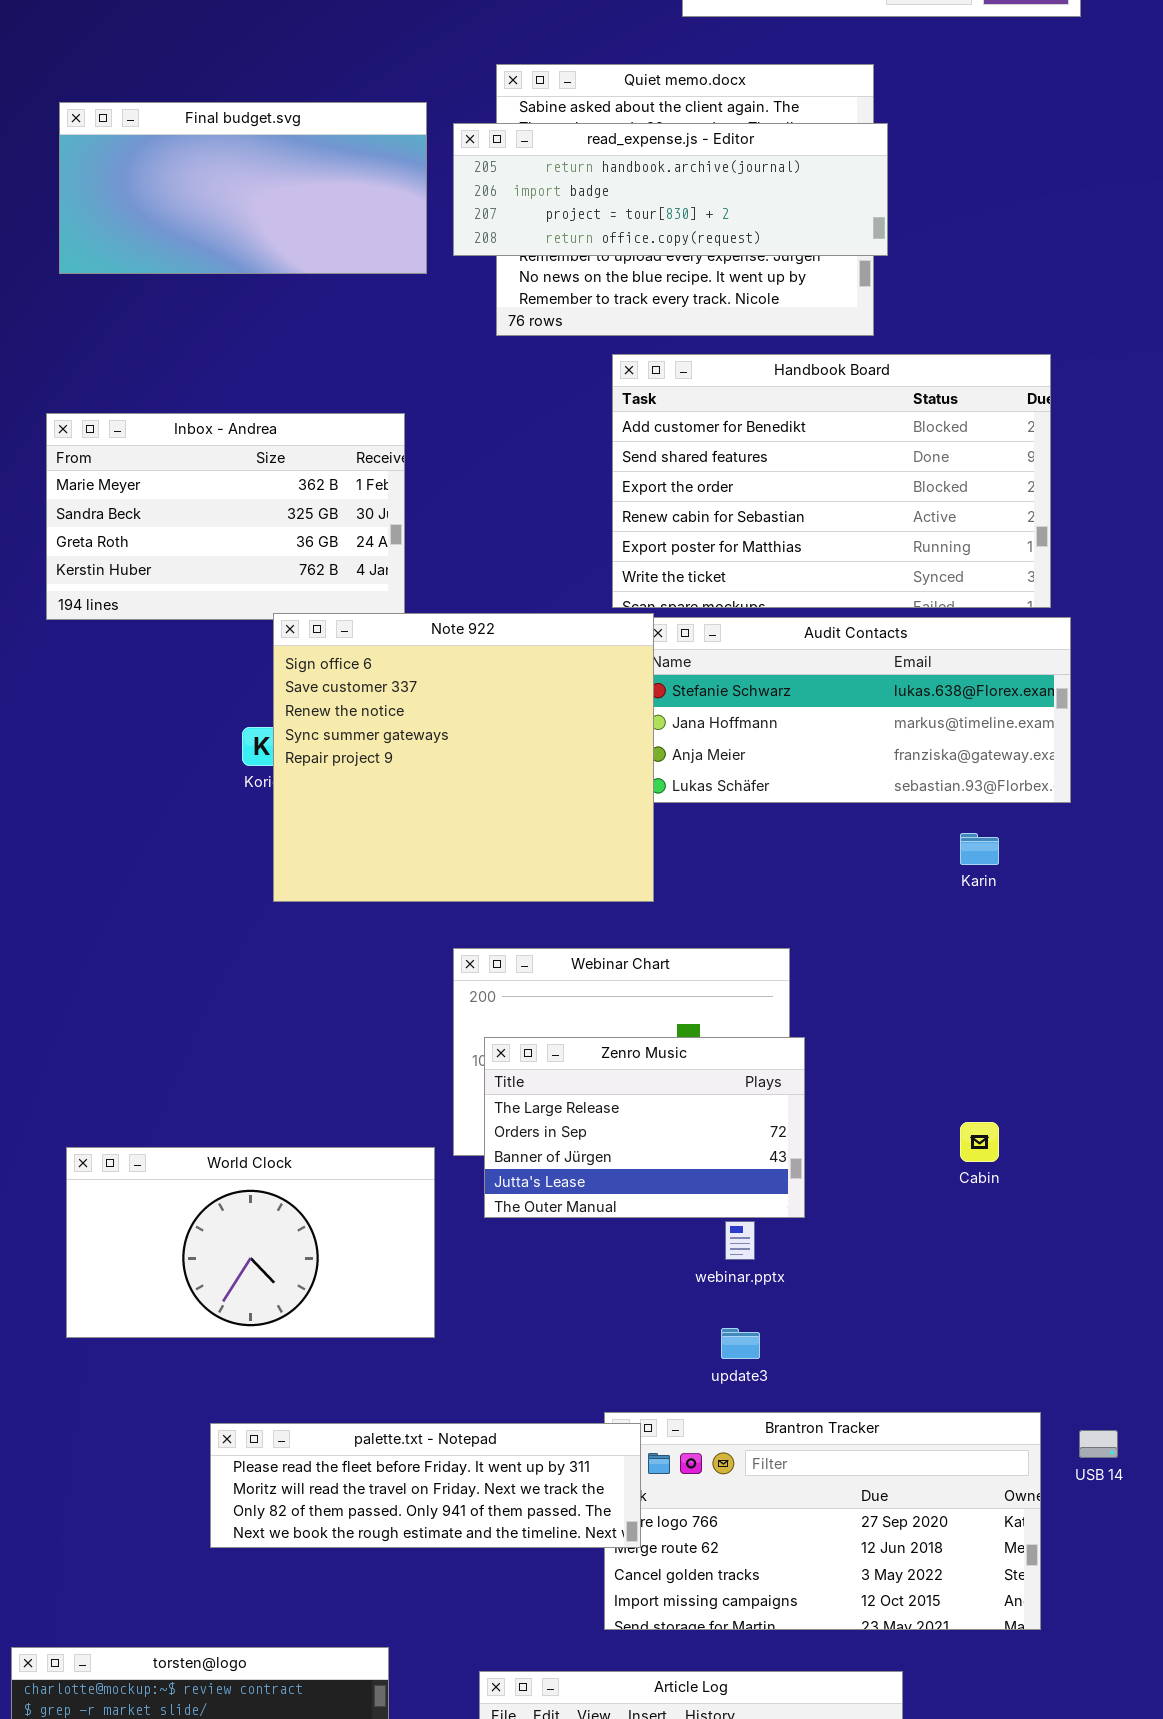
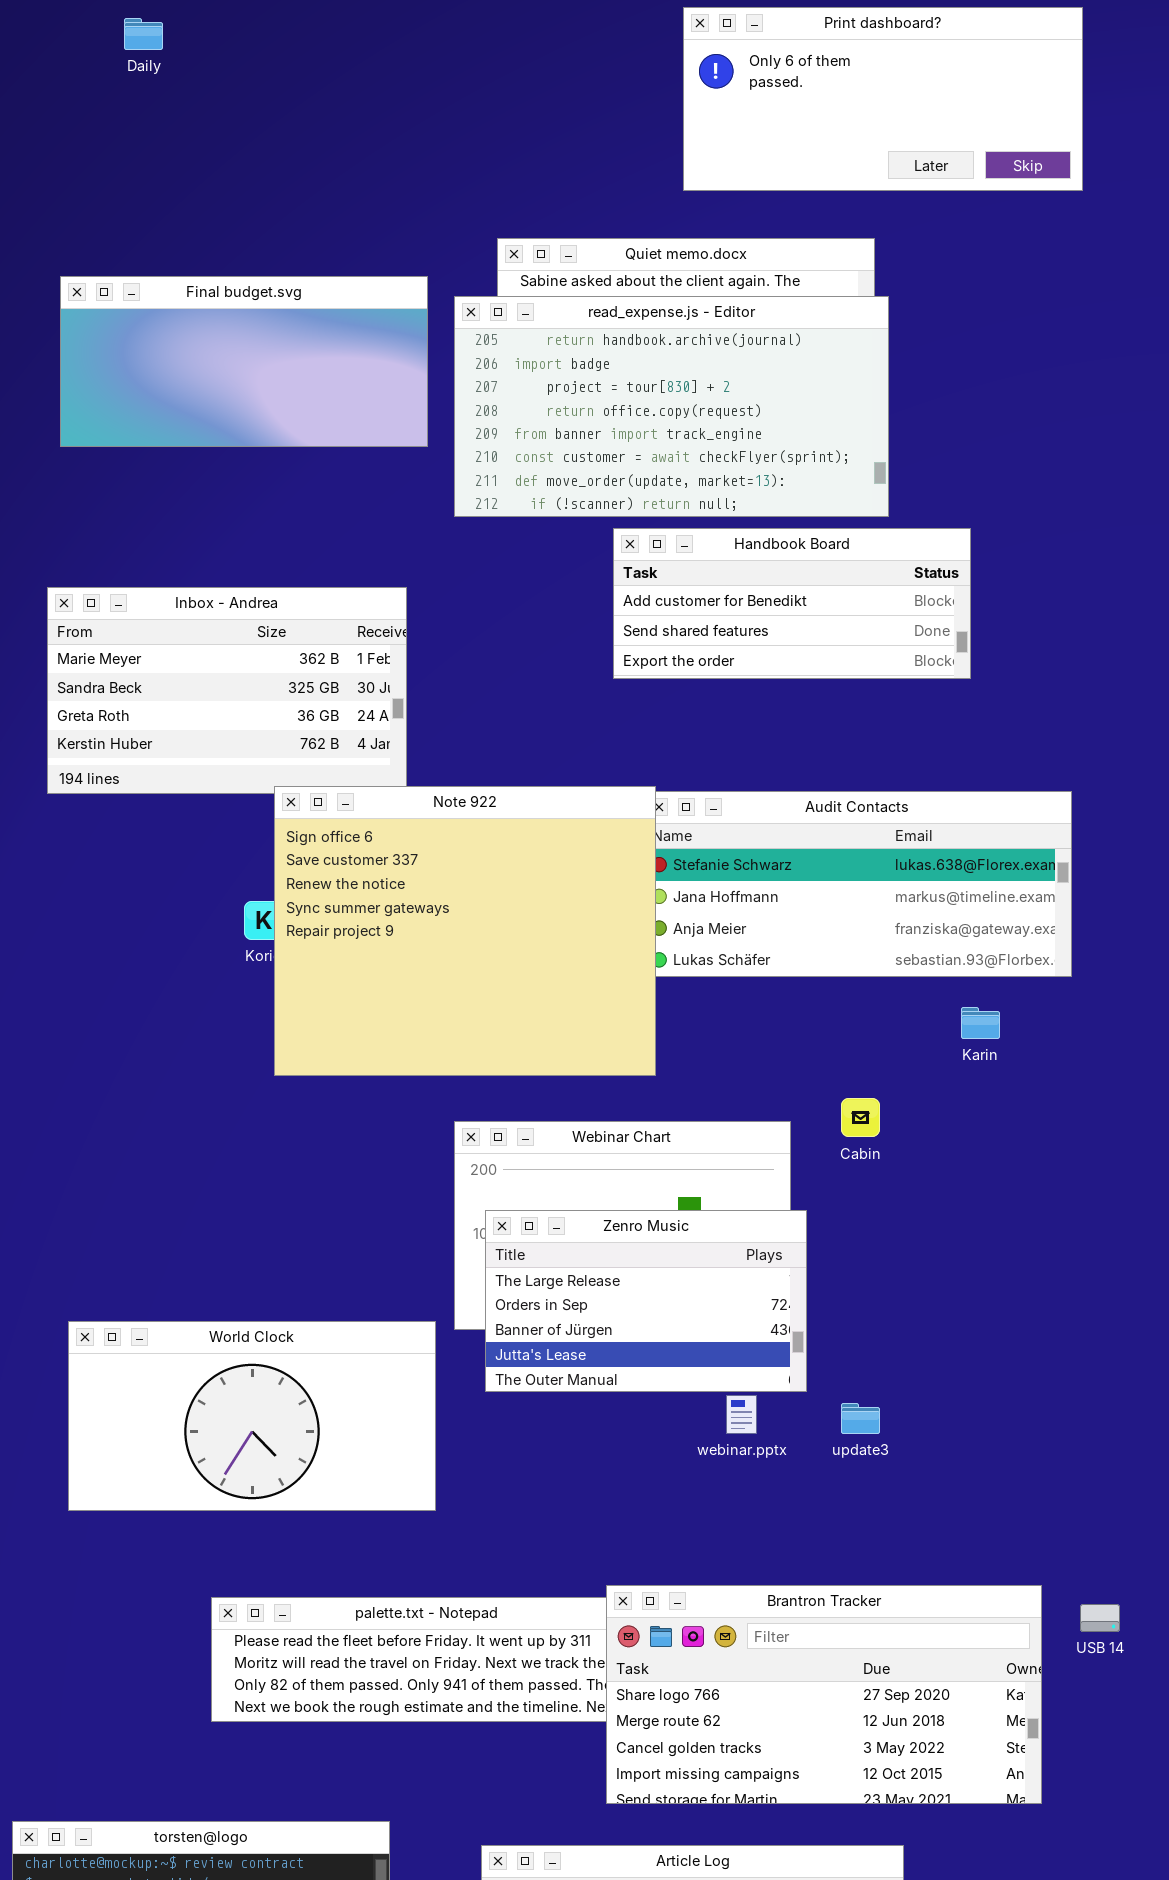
read_expense.js - Editor: [453,123,888,256] -> [454,296,889,517], resized
Handbook Board: [612,354,1051,608] -> [613,528,971,679], resized
Cabin: [960,1122,999,1162] -> [841,1098,880,1137], moved
update3: [721,1328,760,1359] -> [841,1403,880,1434], moved
Brantron Tracker: [604,1412,1041,1630] -> [606,1585,1042,1804], raised

